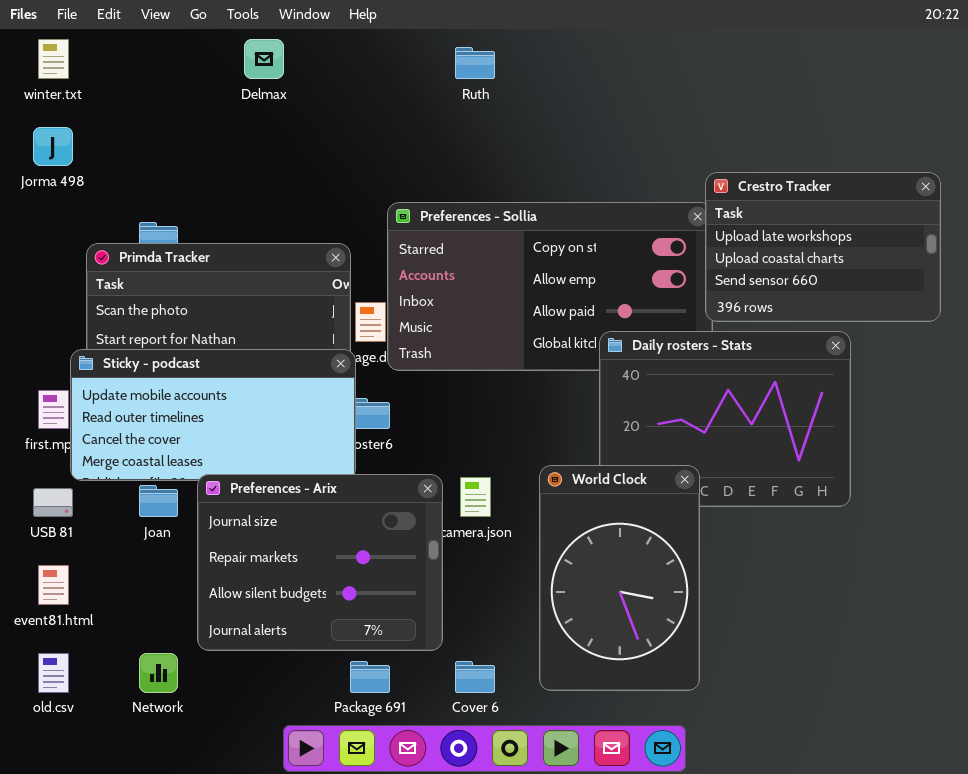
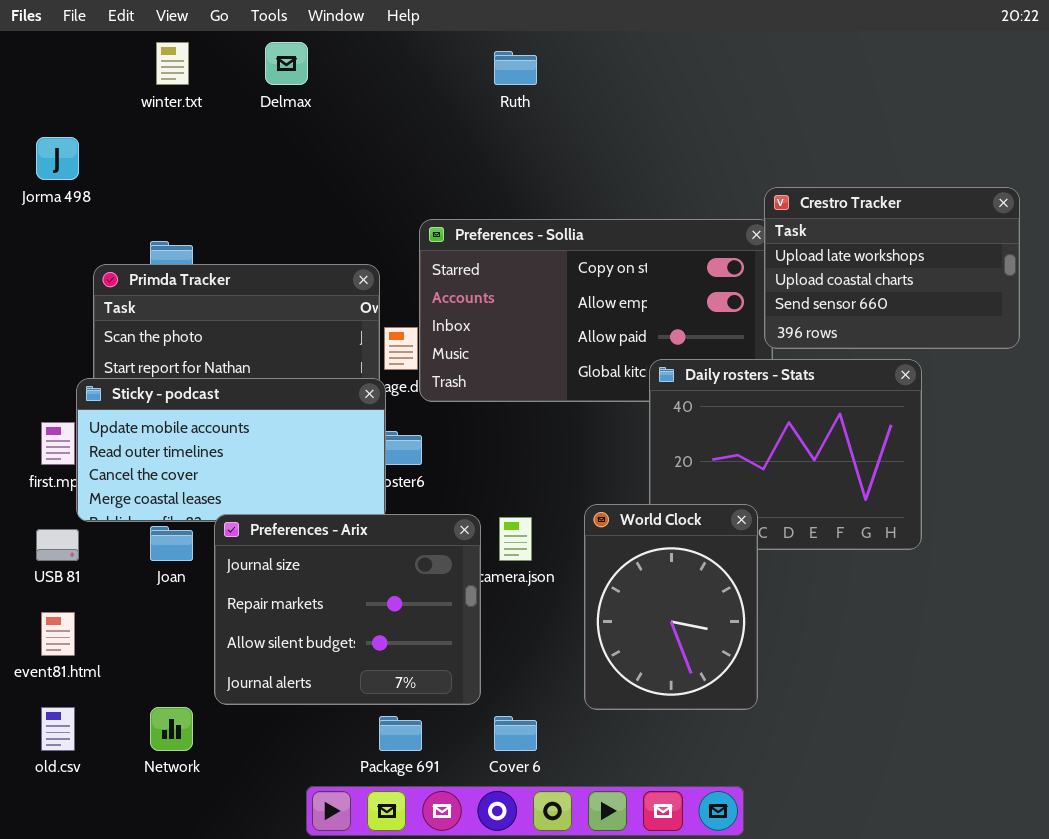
winter.txt: [38,39,69,79] -> [156,42,189,85], moved
World Clock: [539,465,700,691] -> [584,504,758,710], resized

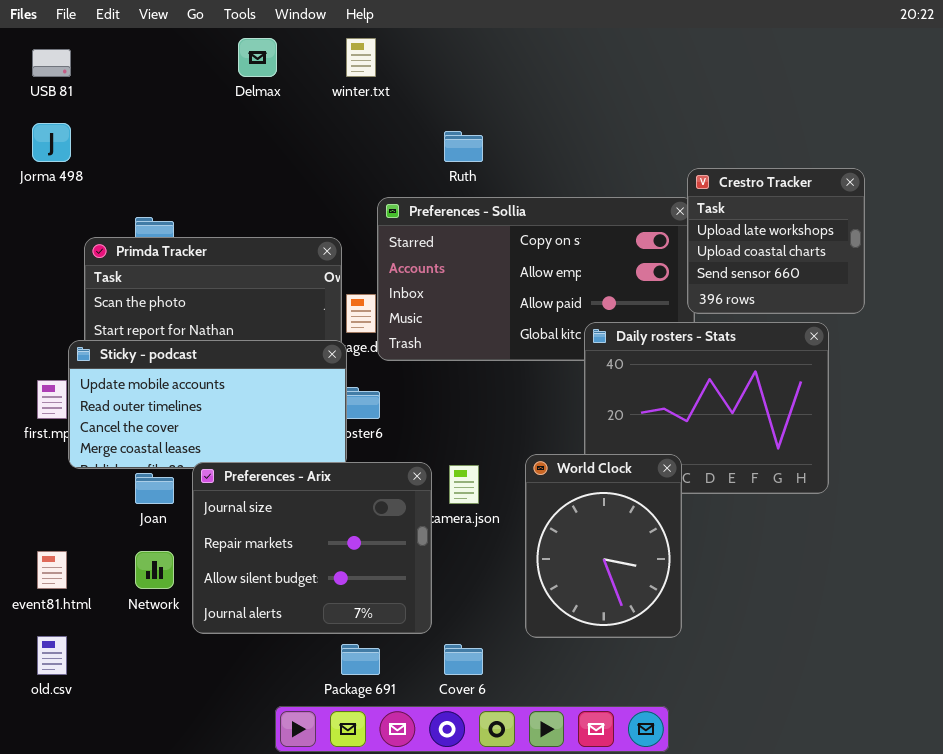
winter.txt: [156,42,189,85] -> [346,38,376,77], moved
Ruth: [494,51,537,85] -> [444,131,483,162], moved
Crestro Tracker: [764,187,1020,349] -> [687,168,865,314], resized
USB 81: [36,529,79,561] -> [32,49,71,77], moved
Network: [150,707,193,751] -> [135,551,174,589], moved

